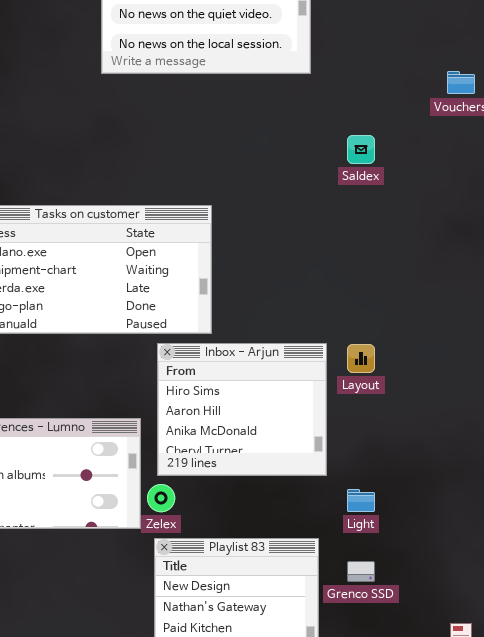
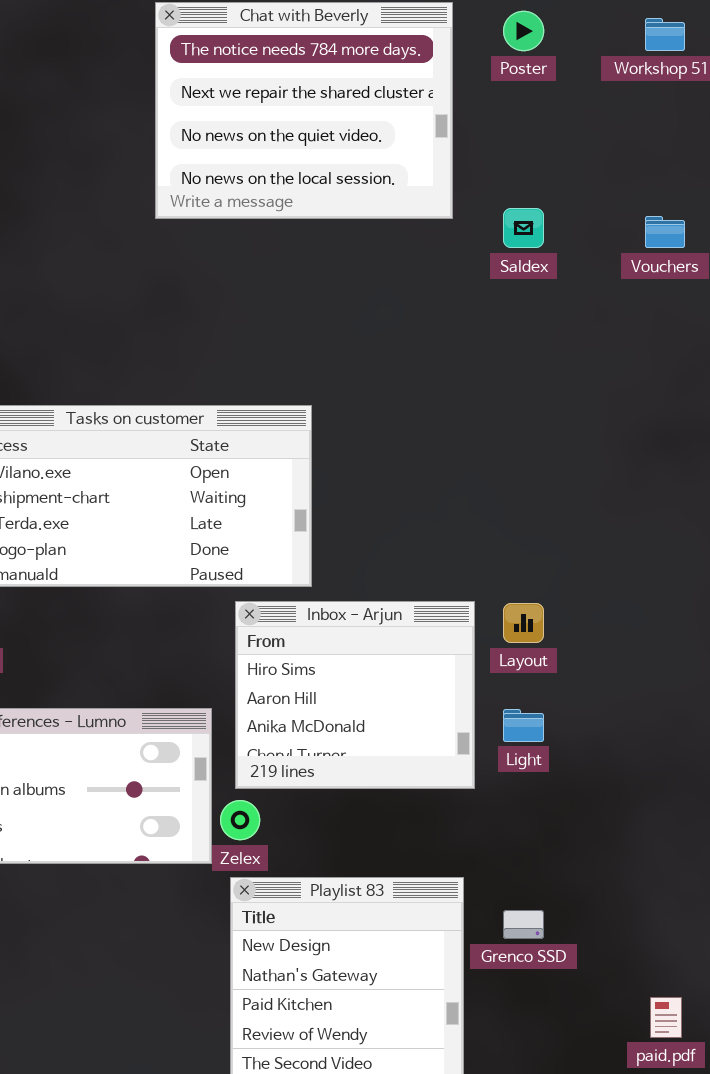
Saldex: [347,135,375,164] -> [503,208,544,248], moved
Light: [347,489,375,512] -> [503,709,544,742], moved

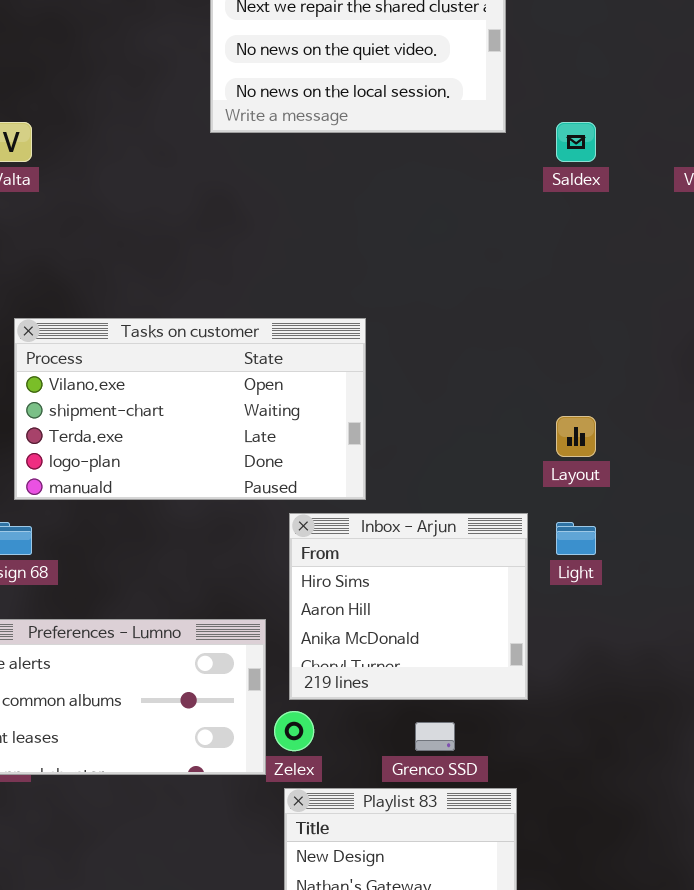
Layout: [503,603,544,643] -> [556,416,596,457], moved
Light: [503,709,544,742] -> [556,522,596,555], moved
Grenco SSD: [503,910,544,939] -> [415,722,455,751], moved

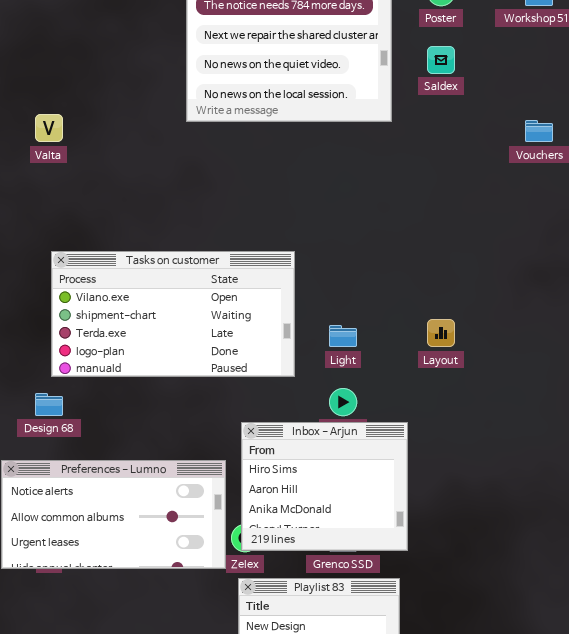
Saldex: [556,122,596,162] -> [427,46,455,74], moved
Inbox - Arjun: [289,513,528,700] -> [241,422,408,551], moved
Light: [556,522,596,555] -> [329,325,357,347], moved

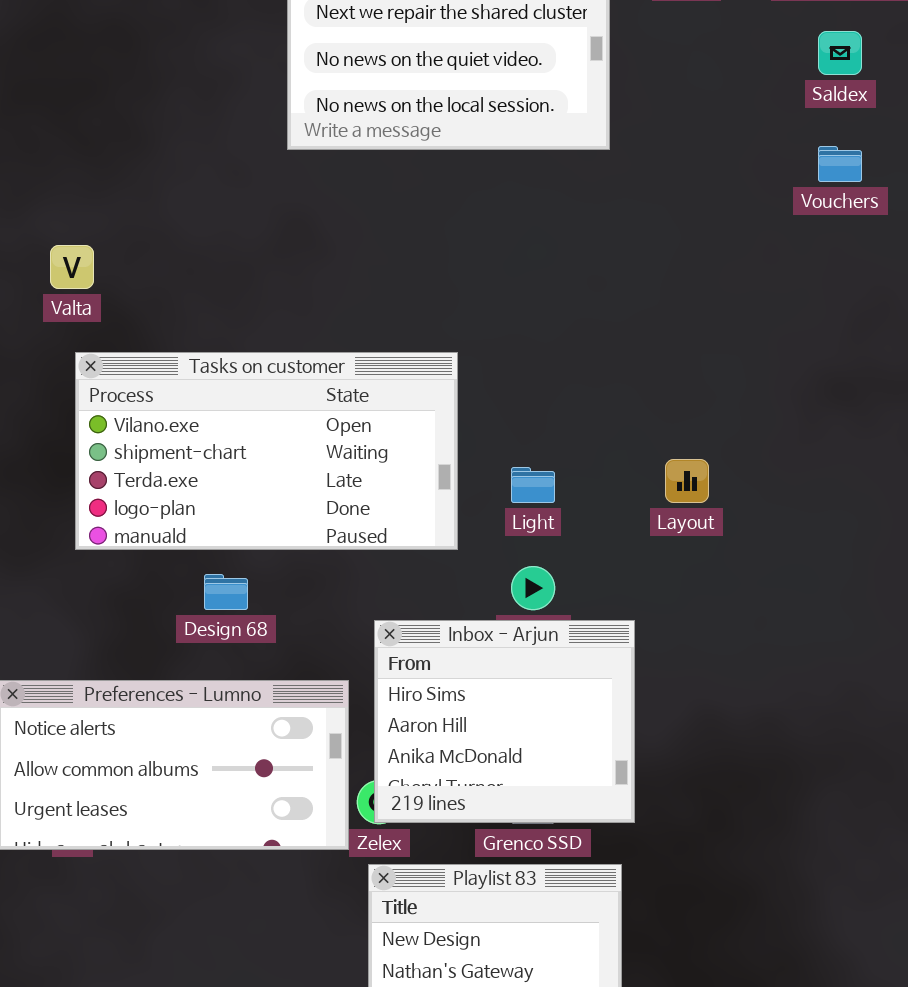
Saldex: [427,46,455,74] -> [818,31,862,75], moved
Valta: [35,114,63,142] -> [50,245,94,289], moved
Design 68: [35,393,63,416] -> [204,574,248,610], moved

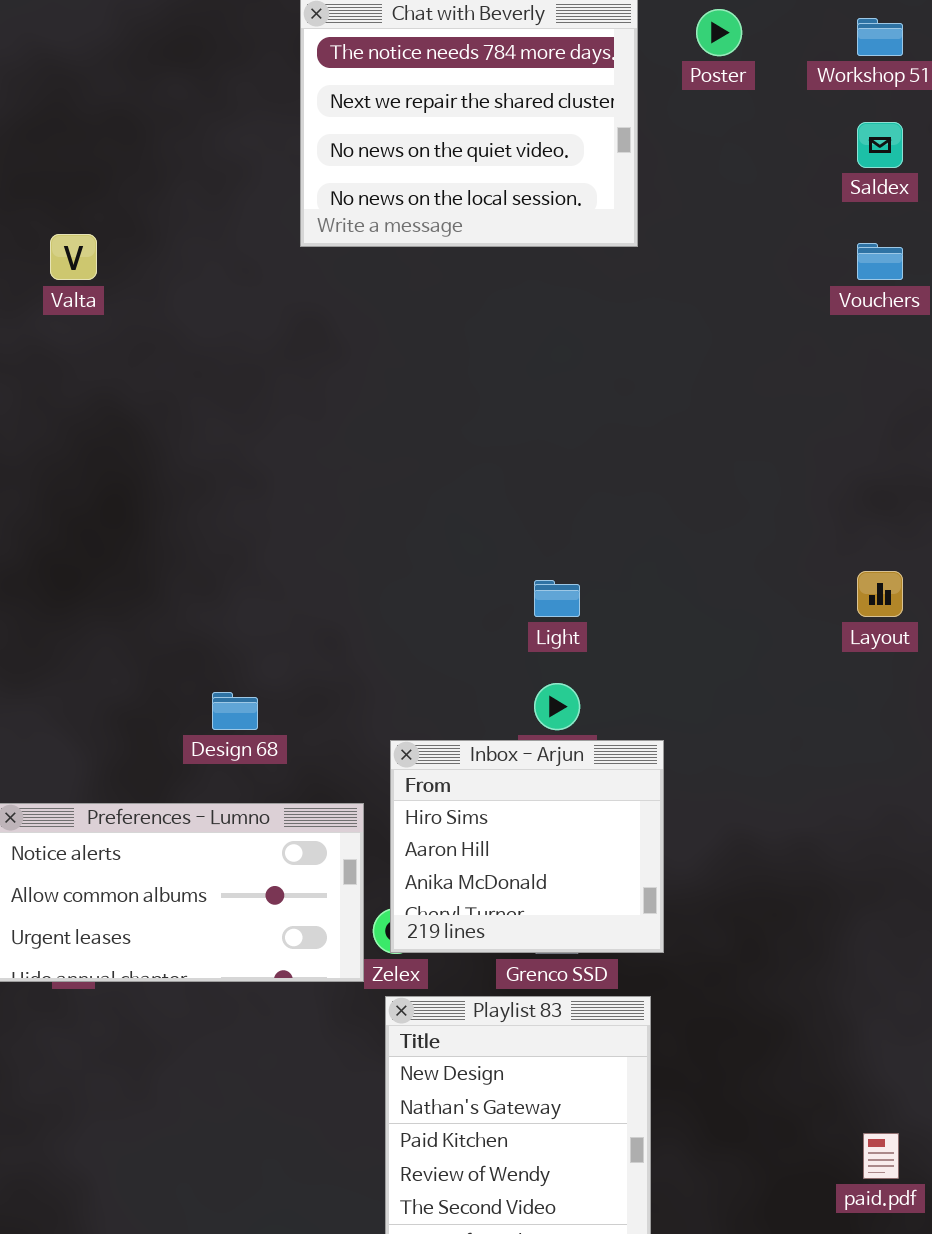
Valta: [50,245,94,289] -> [50,234,97,280], moved
Tasks on customer: [75,352,458,550] -> none, closed
Layout: [665,459,709,503] -> [857,571,903,617], moved

